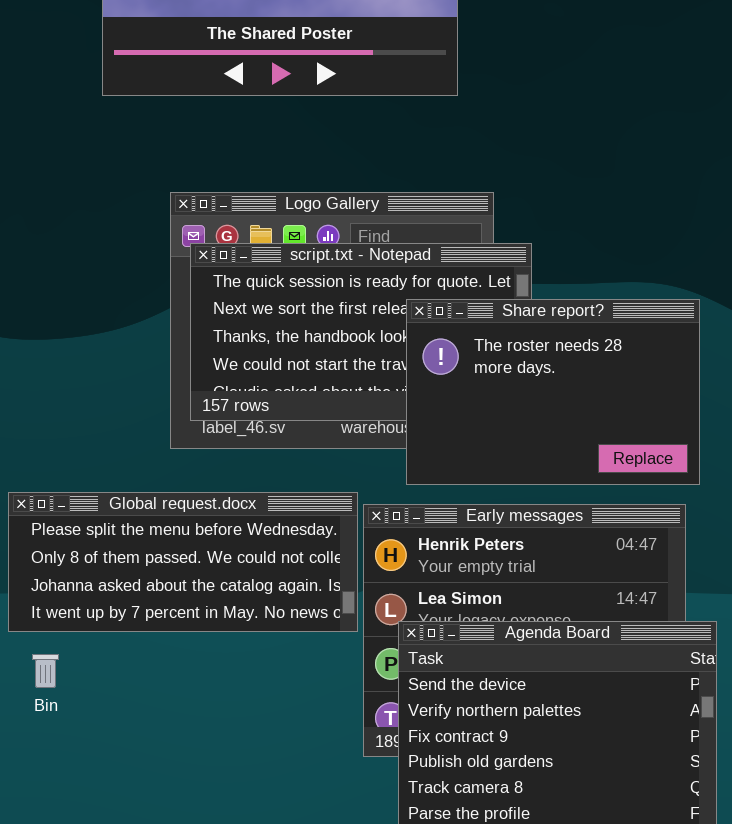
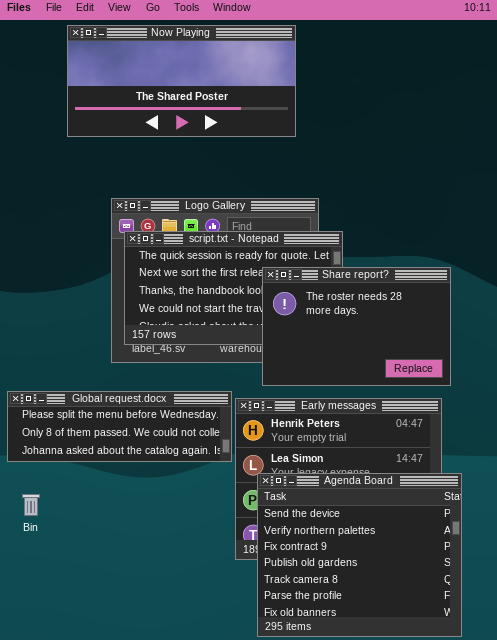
Global request.docx: [8,492,358,632] -> [7,391,232,462], resized

